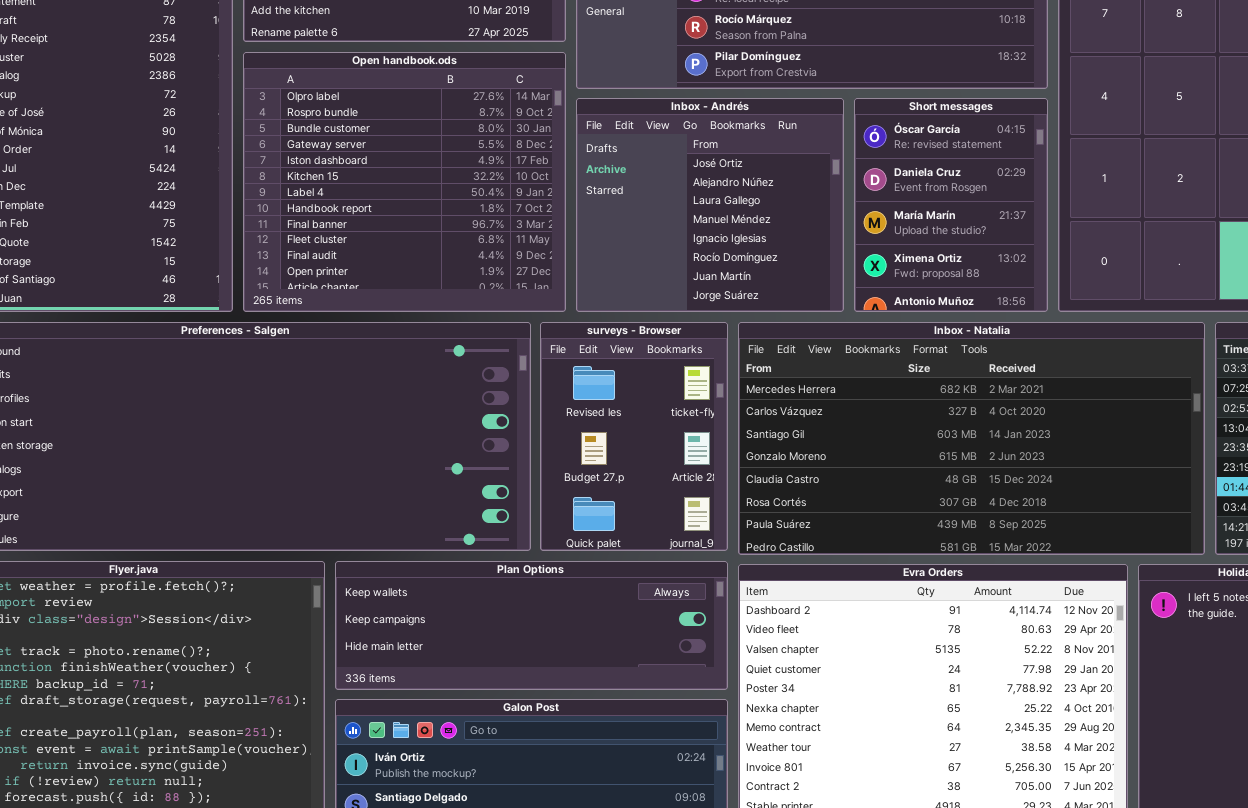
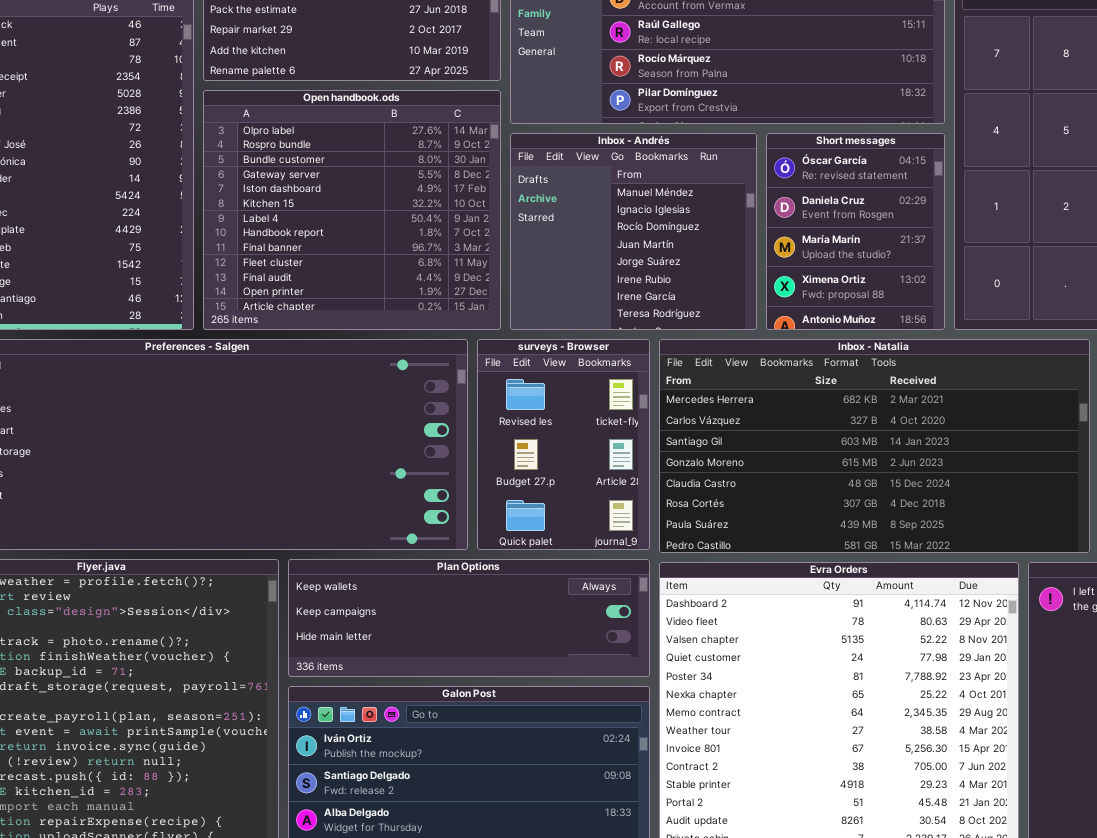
Inbox - Andrés: [576,98,844,312] -> [510,133,757,330], scrolled down 3 rows

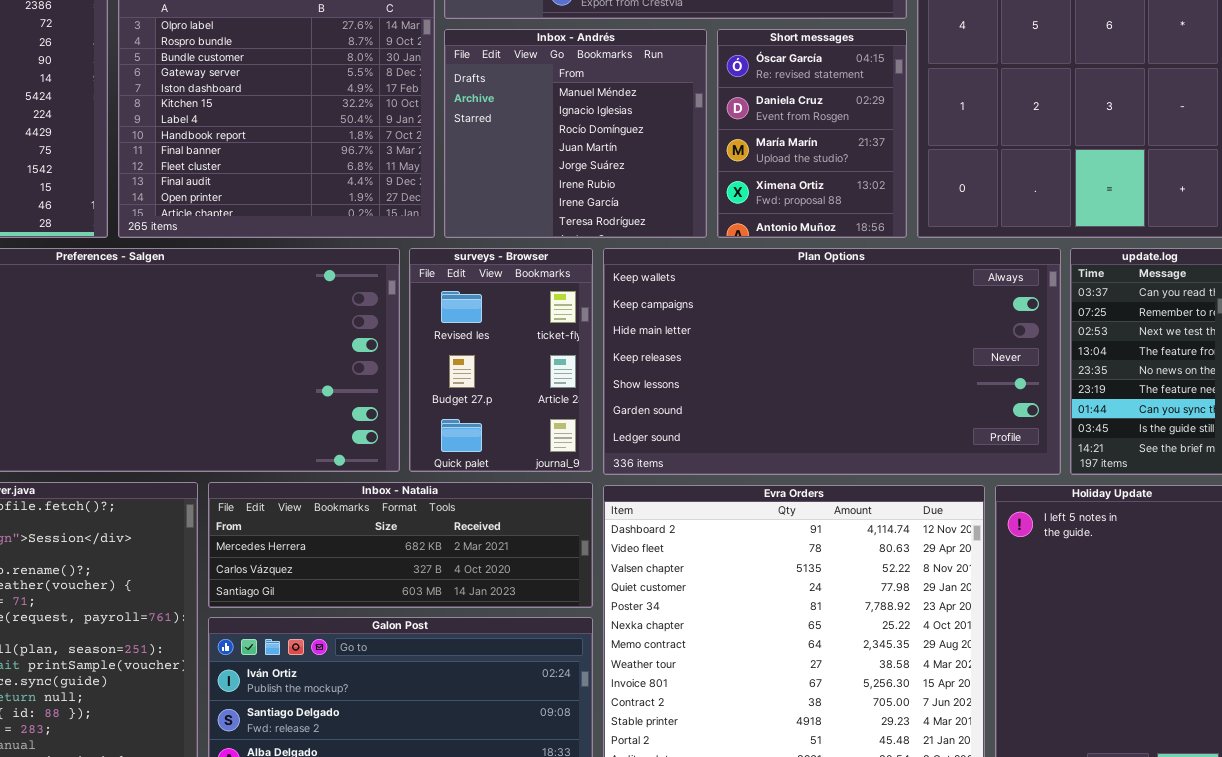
Inbox - Natalia: [659,339,1090,553] -> [208,482,593,608], moved, resized
Plan Options: [288,559,650,677] -> [603,248,1061,475], moved, resized

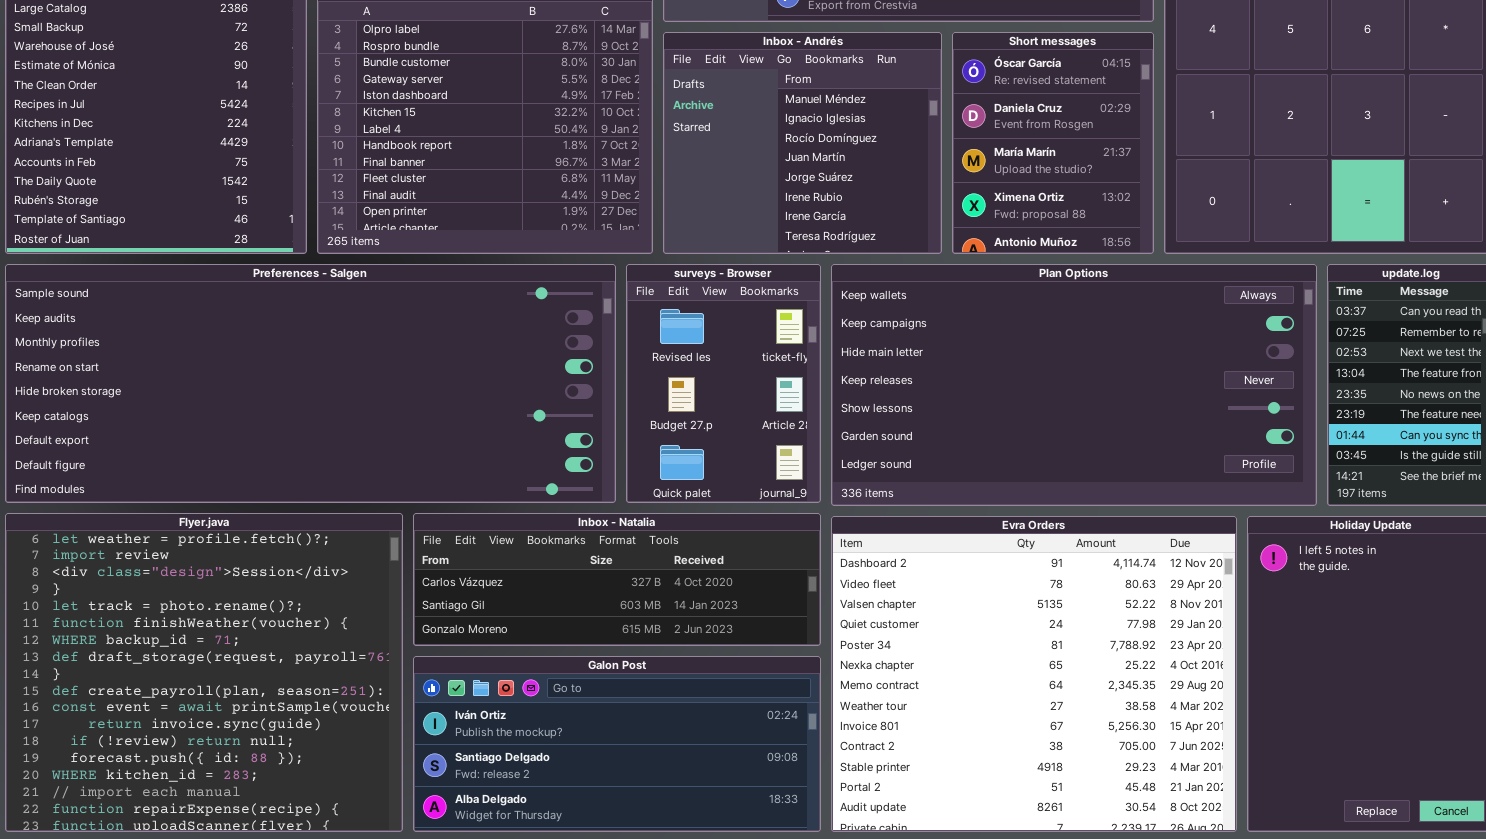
Inbox - Natalia: [208,482,593,608] -> [413,513,821,646], scrolled down 1 row

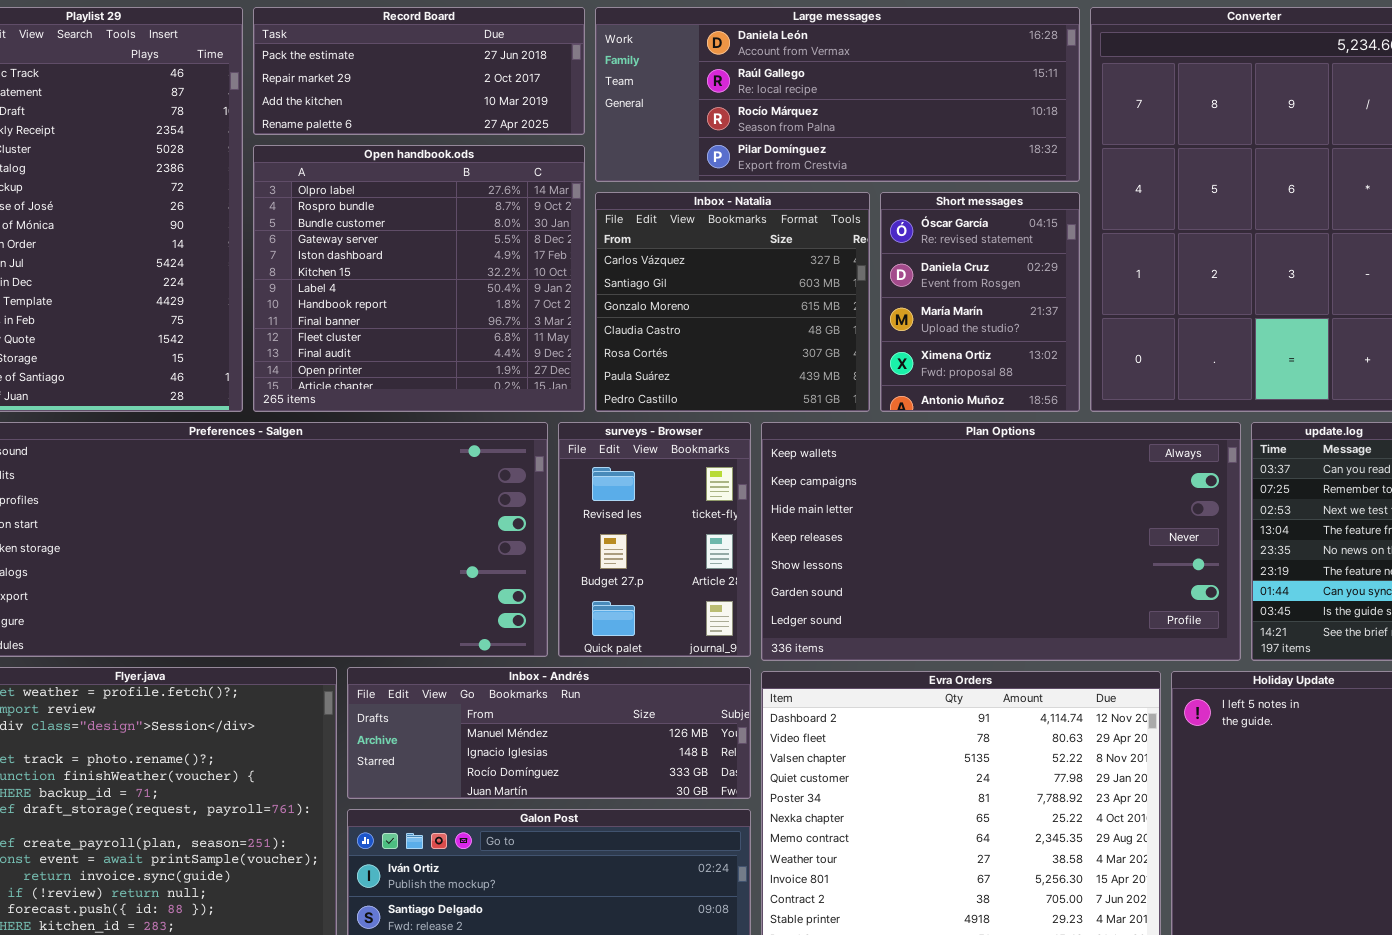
Inbox - Andrés: [663,32,942,254] -> [347,667,751,799], moved, resized
Inbox - Natalia: [413,513,821,646] -> [595,192,870,412], moved, resized

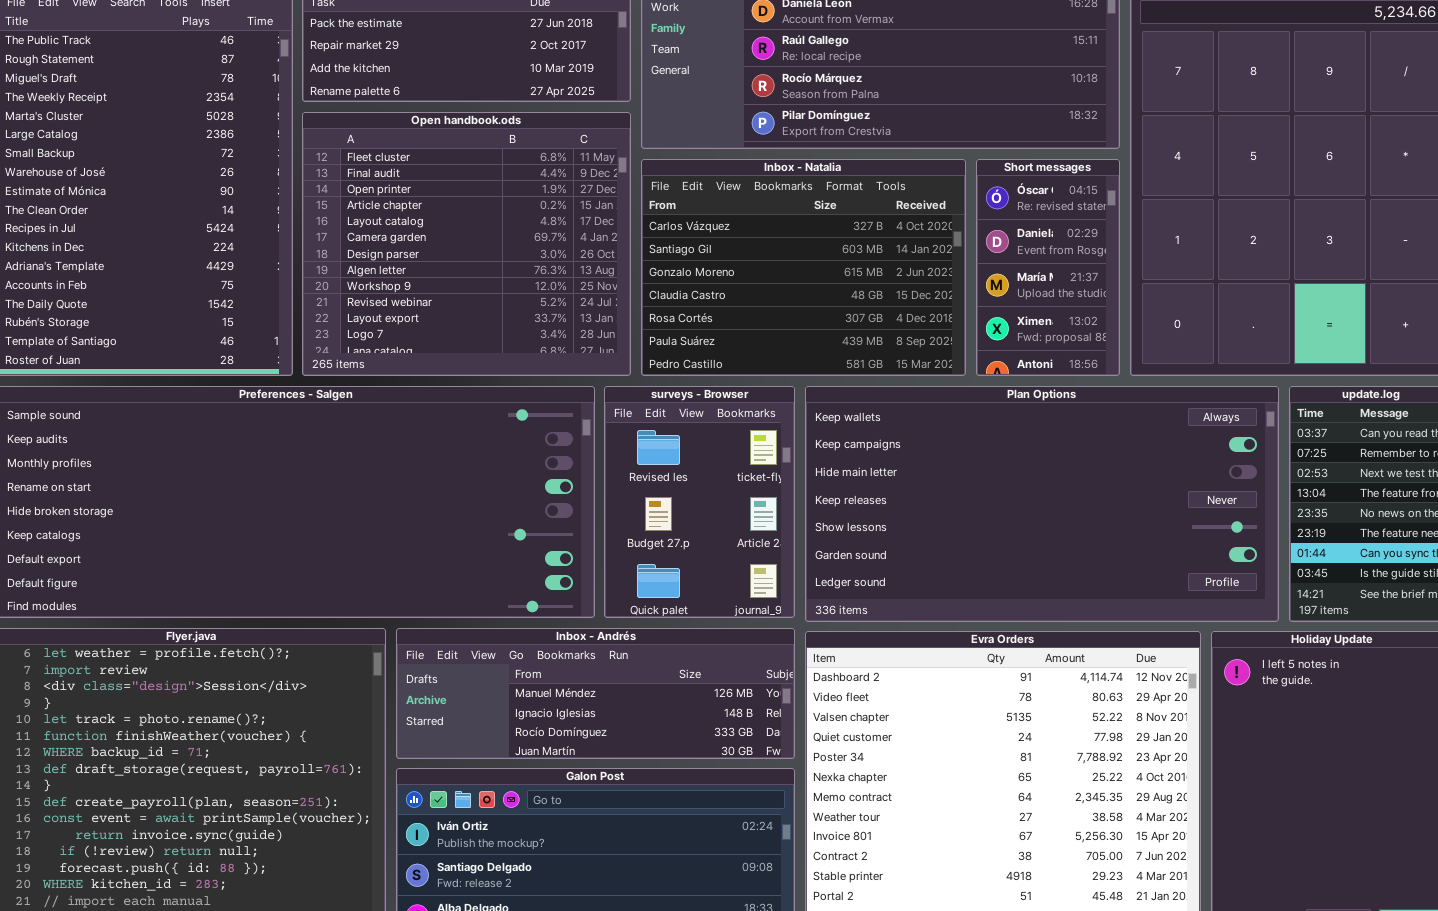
Open handbook.ods: [253,145,585,412] -> [302,112,631,376], scrolled down 9 rows
Inbox - Natalia: [595,192,870,412] -> [641,159,966,376], resized
Short messages: [880,192,1080,412] -> [976,159,1120,376], resized

